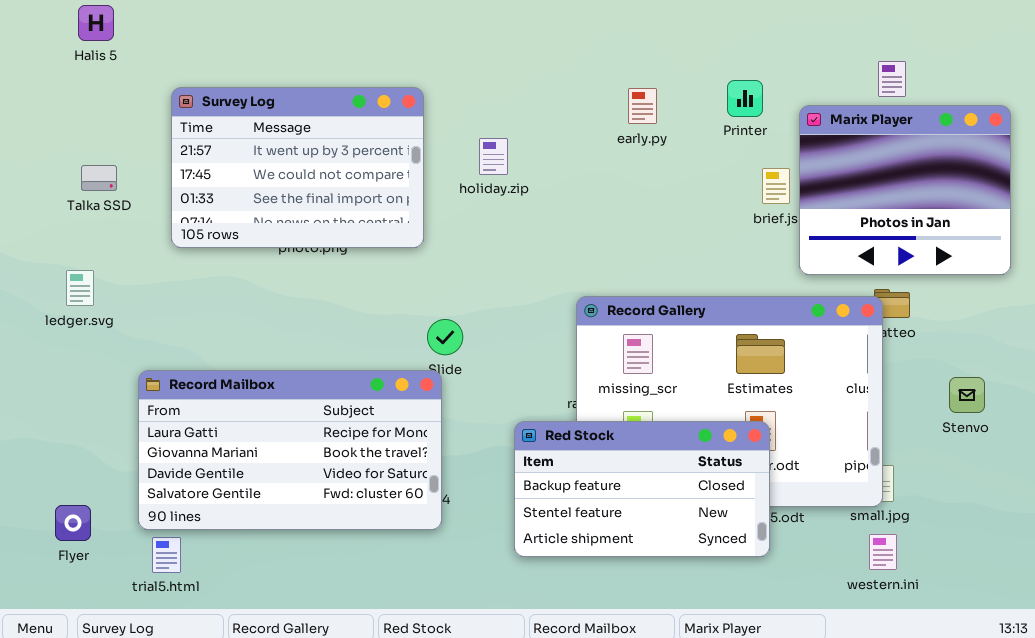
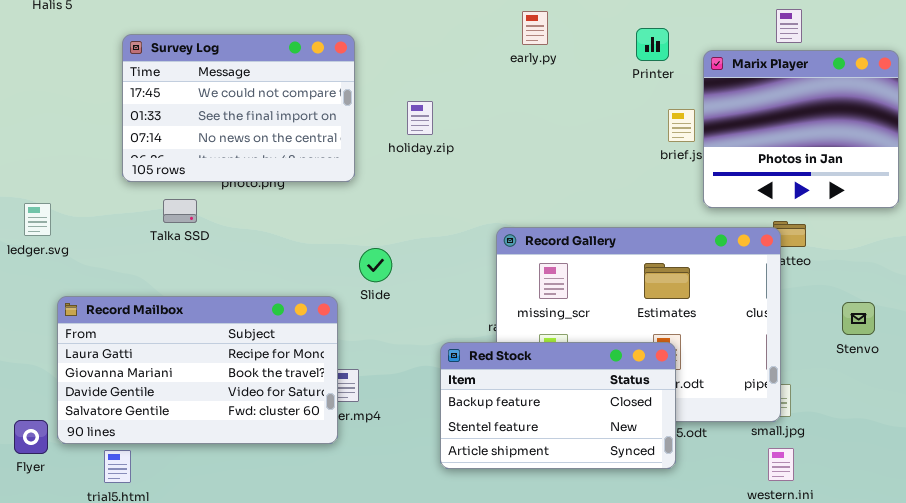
Survey Log: [171,87,424,248] -> [122,34,355,182], scrolled down 1 row
early.py: [628,88,657,124] -> [522,11,548,45], moved
holiday.zip: [479,138,508,175] -> [407,101,433,135], moved
Talka SSD: [81,165,117,191] -> [163,199,197,223], moved
Record Mailbox: [138,370,442,530] -> [57,296,338,444], moved

